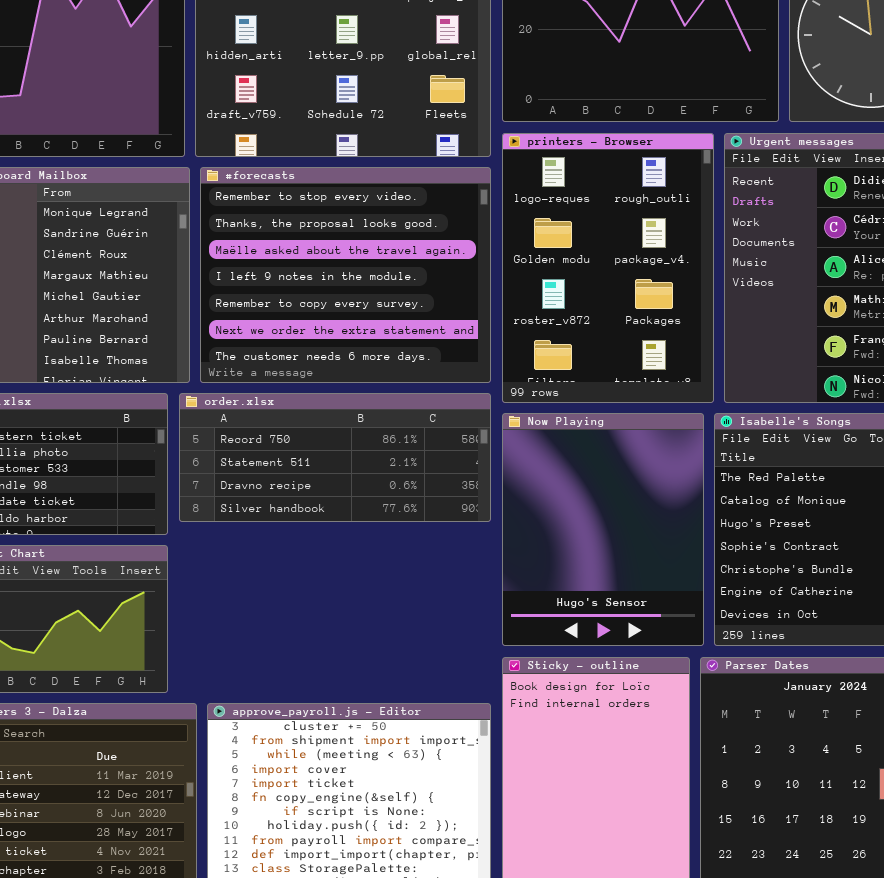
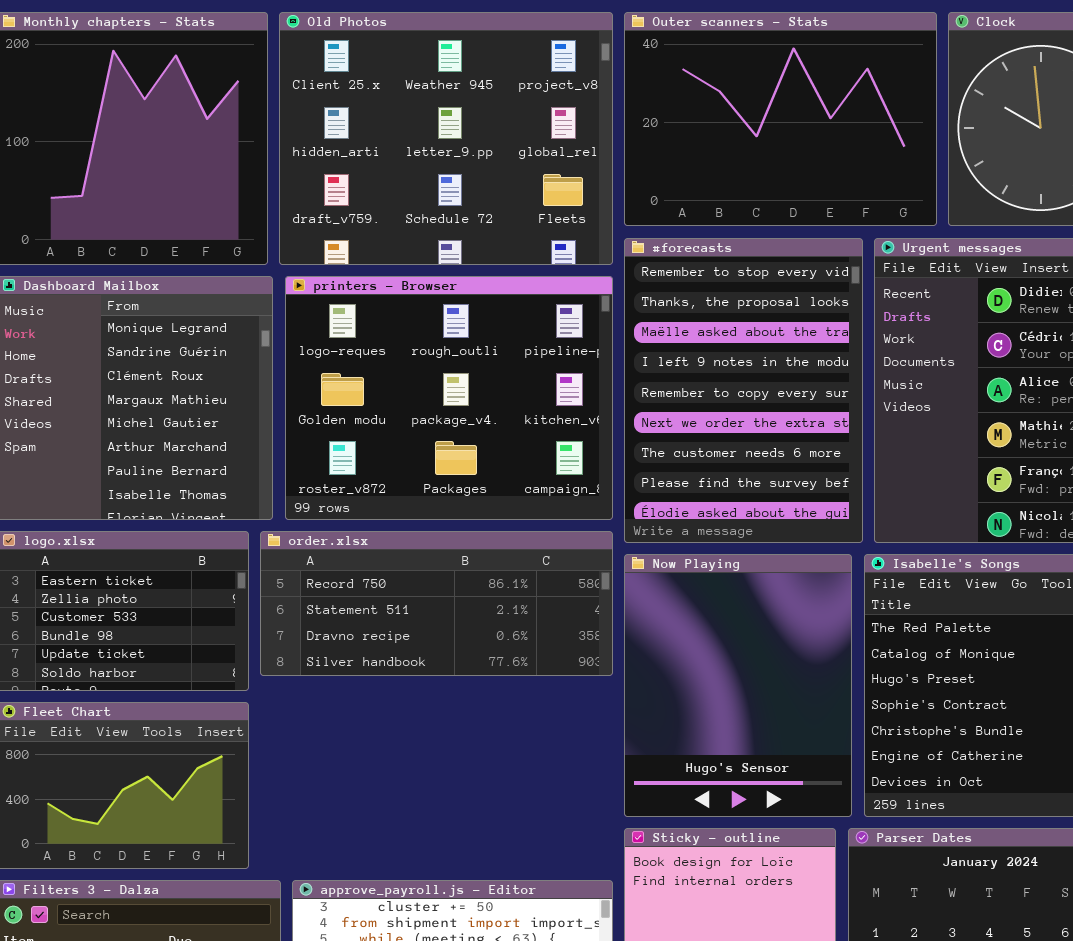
printers - Browser: [502,133,714,403] -> [285,276,613,520], moved, resized
#forecasts: [200,167,491,383] -> [624,238,863,543], moved, resized

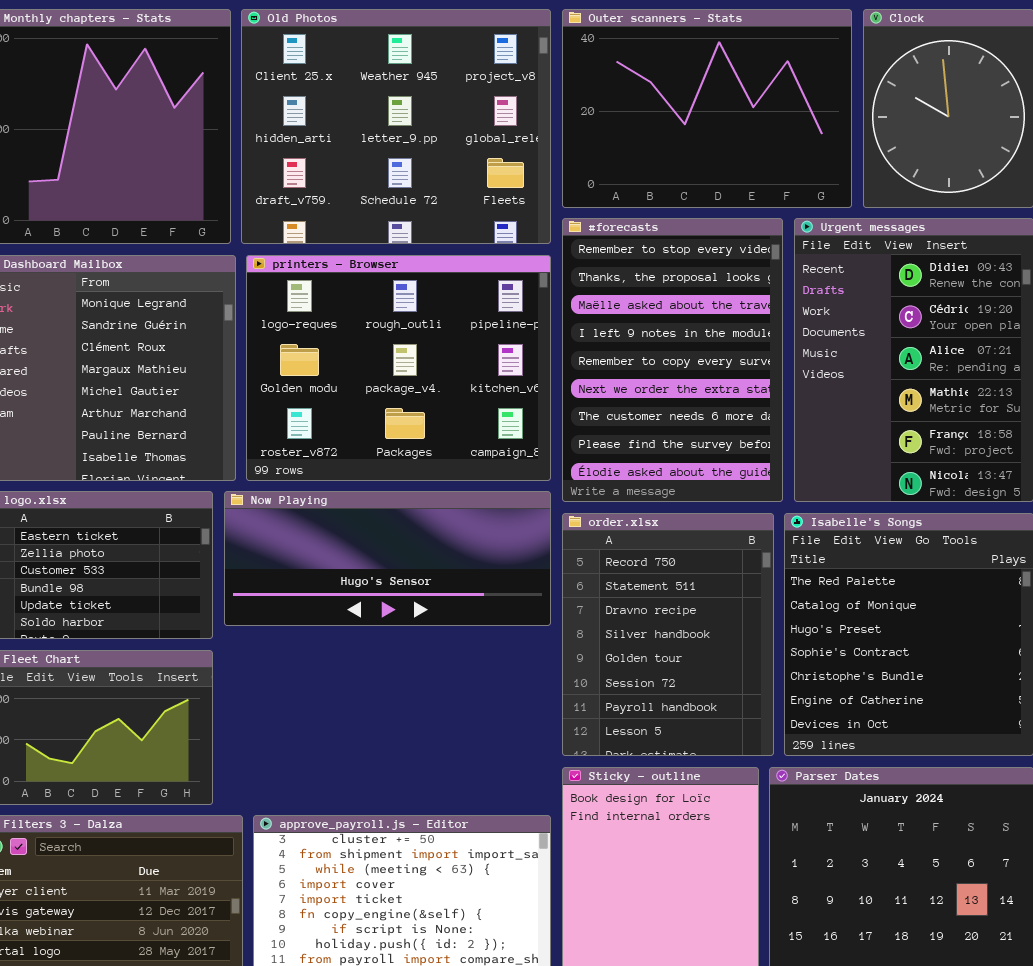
order.xlsx: [260,531,613,676] -> [562,513,774,756], moved, resized
Now Playing: [624,554,852,817] -> [224,491,551,626], moved, resized

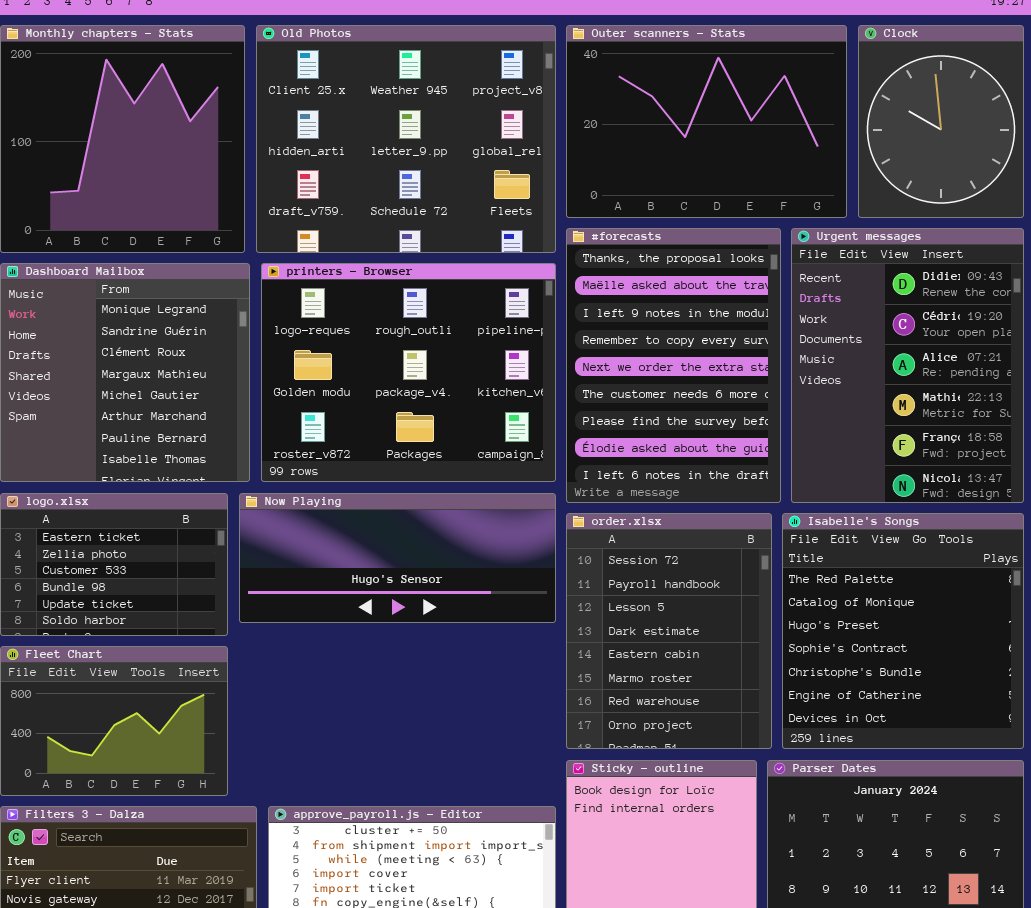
#forecasts: [562,218,783,502] -> [566,228,781,503], scrolled down 1 row
order.xlsx: [562,513,774,756] -> [566,513,772,749], scrolled down 5 rows

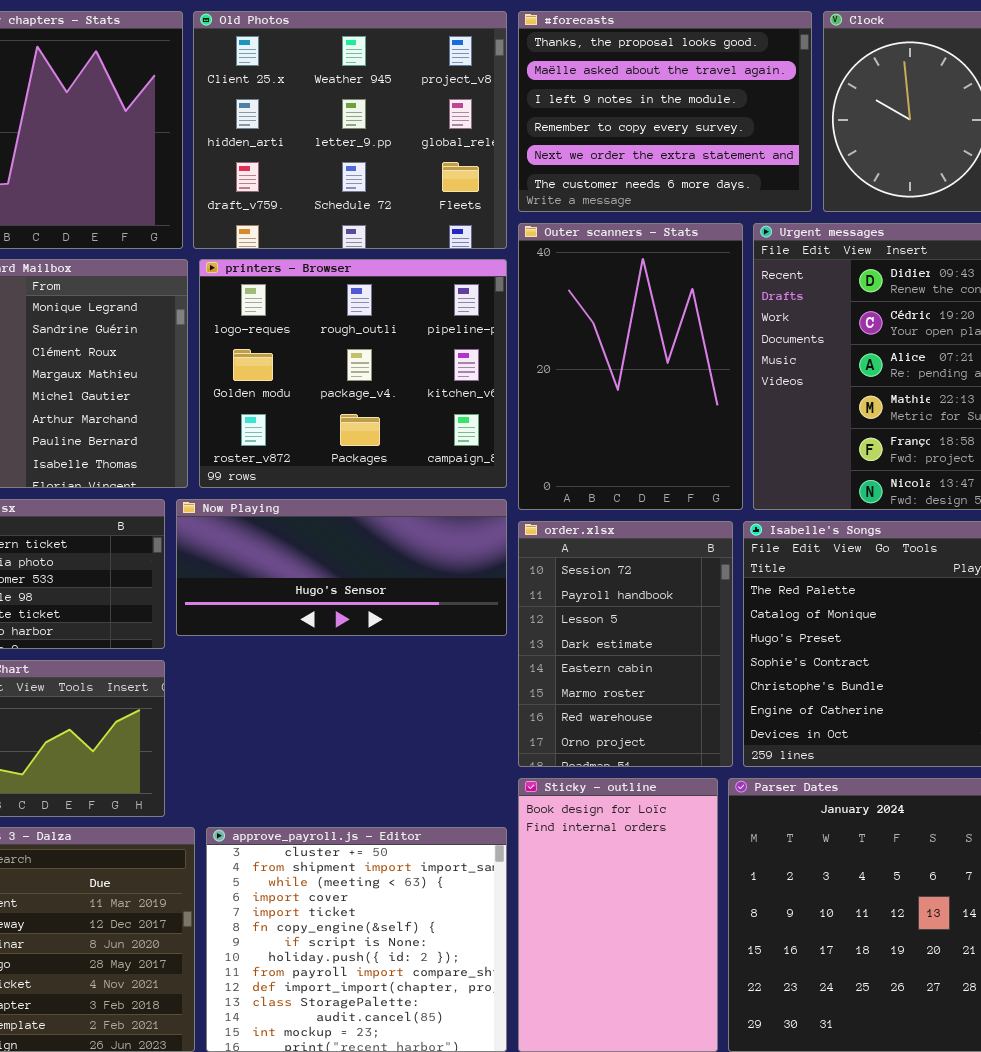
Outer scanners - Stats: [566,25,847,218] -> [518,223,743,510], moved, resized
#forecasts: [566,228,781,503] -> [518,11,812,212], moved, resized

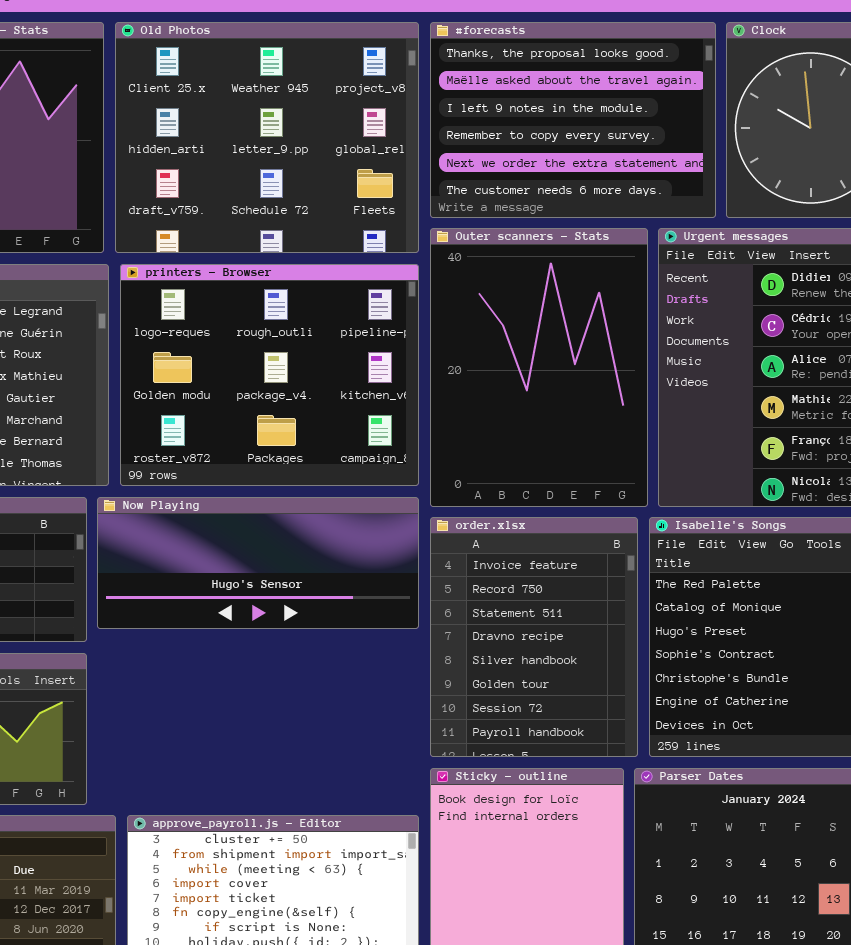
order.xlsx: [518,521,733,767] -> [430,517,638,757], scrolled up 6 rows

